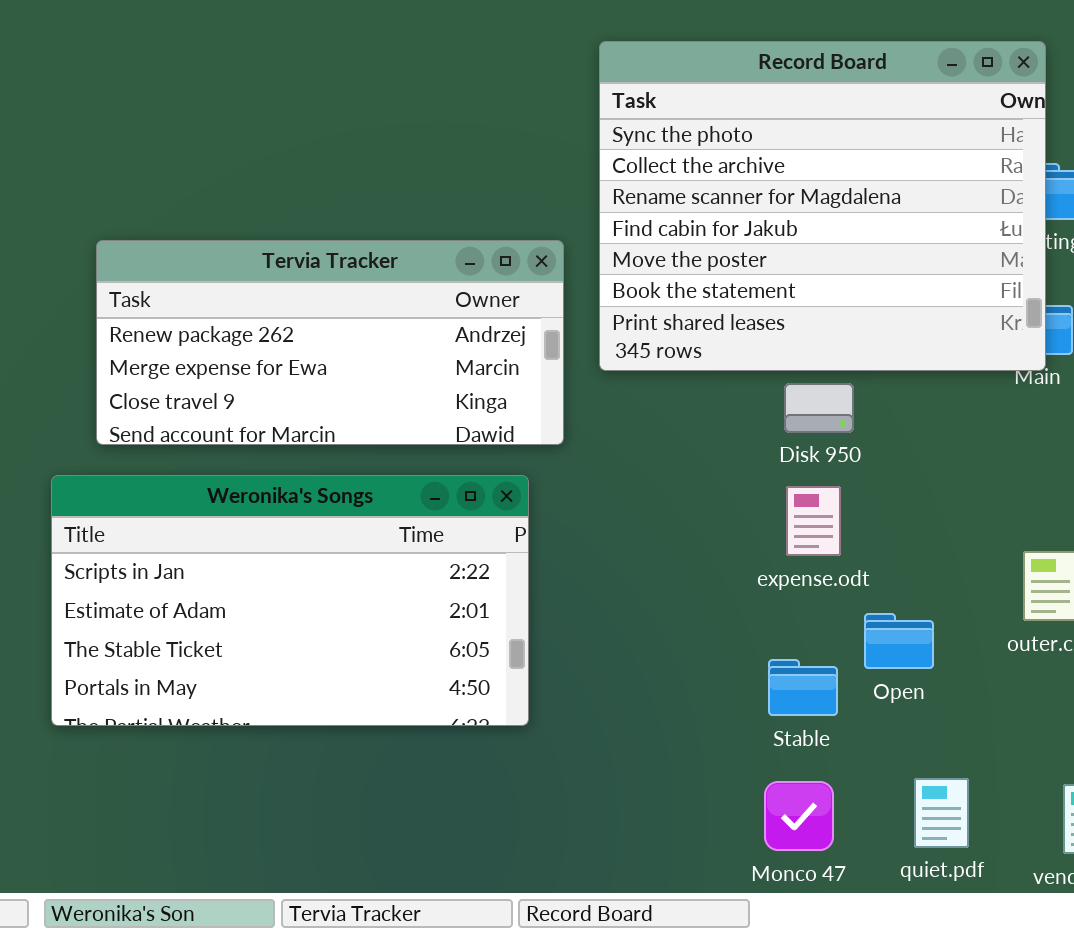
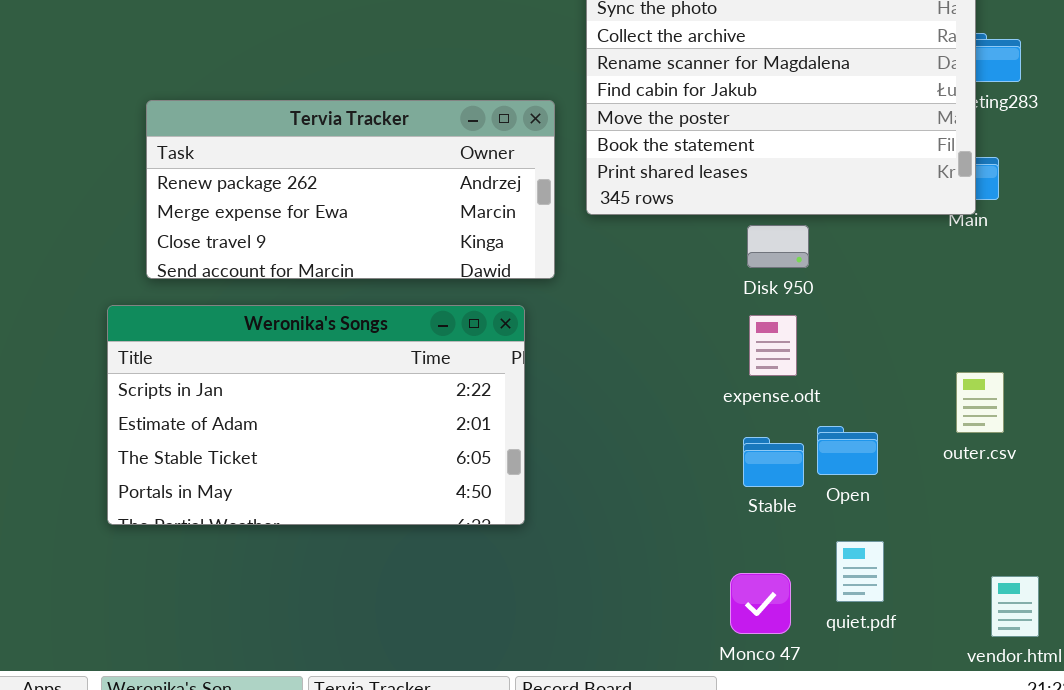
Stable: [768,659,838,716] -> [743,437,804,487], moved
quiet.pdf: [914,778,969,848] -> [836,541,884,602], moved

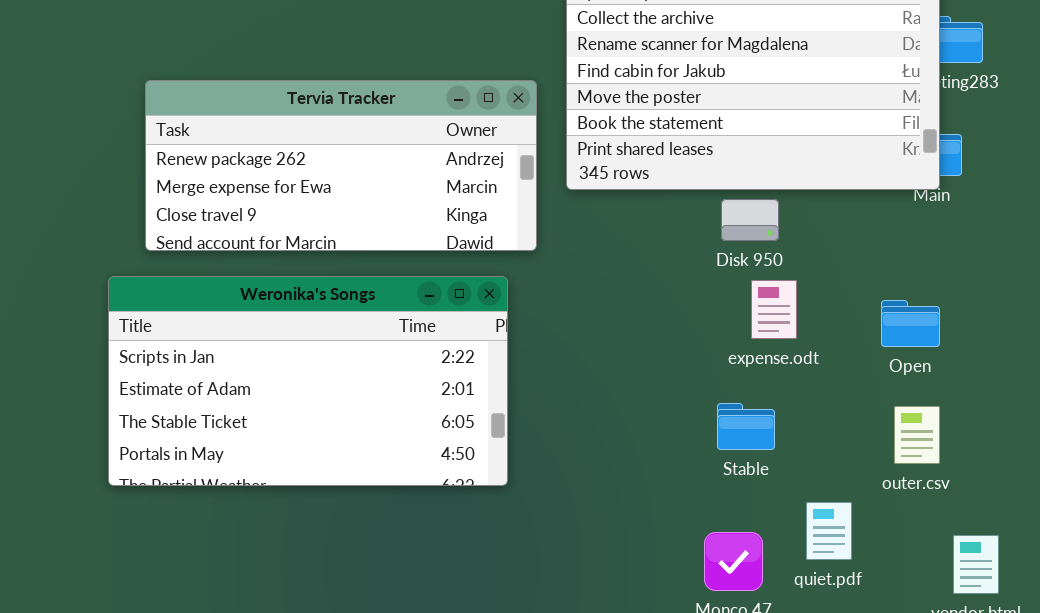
expense.odt: [749,315,797,376] -> [751,280,797,339], moved
outer.csv: [956,372,1004,433] -> [894,406,940,464], moved
Open: [817,426,878,475] -> [881,300,940,347], moved

